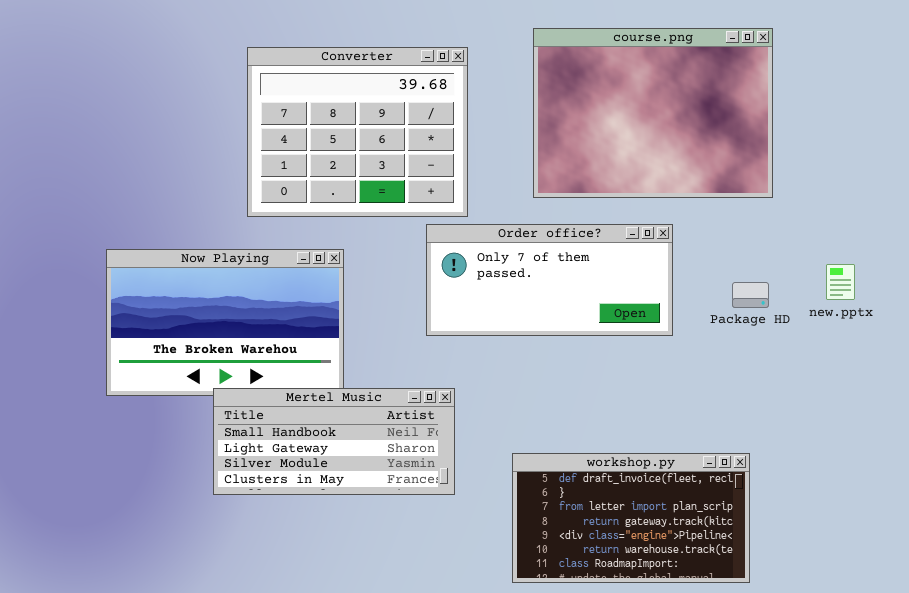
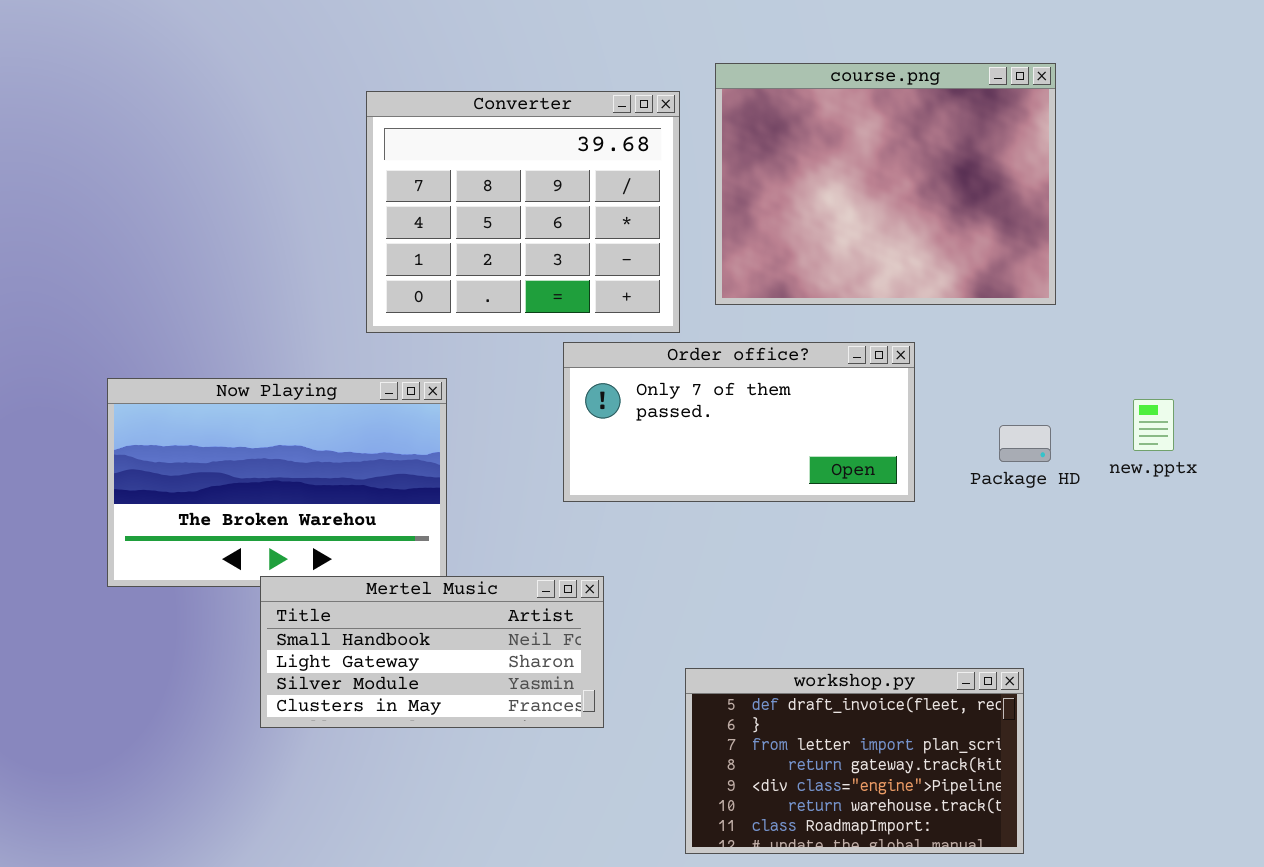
Converter: [247,47,468,217] -> [366,91,680,333], moved

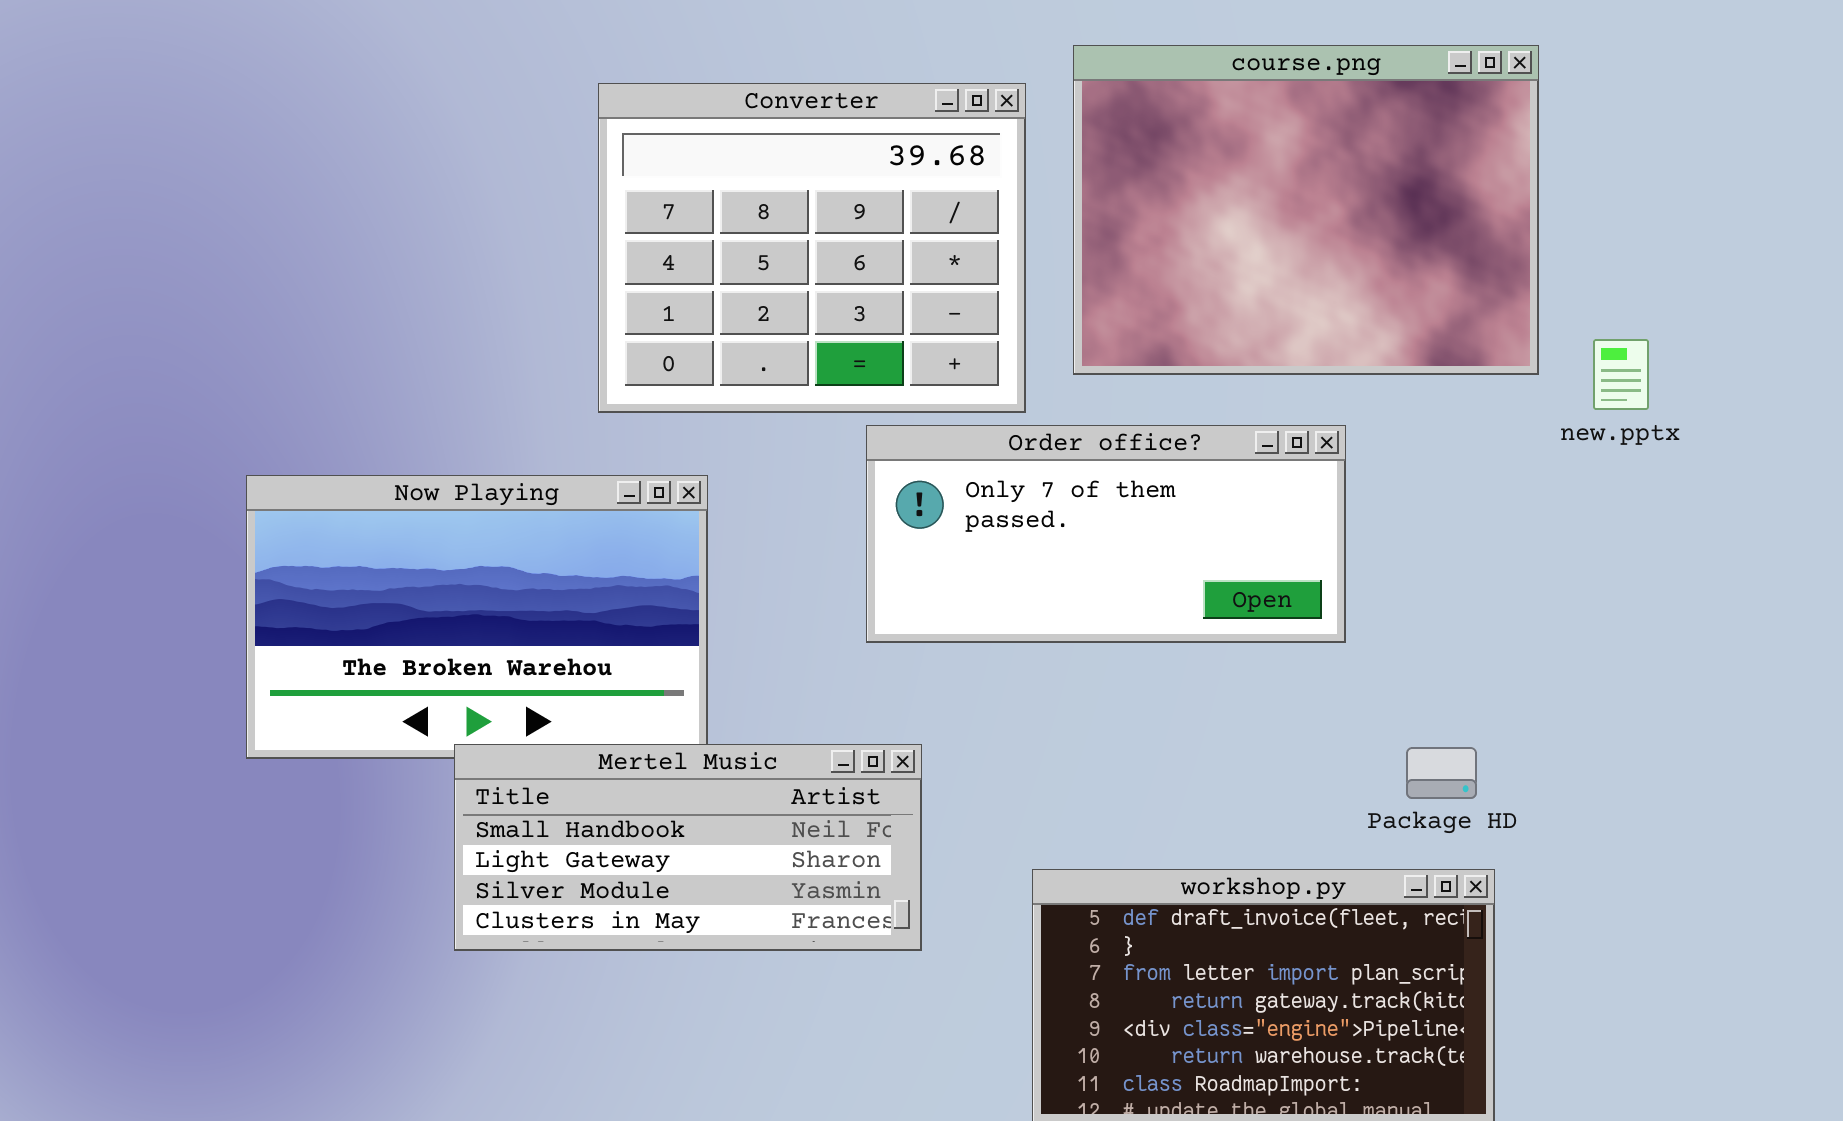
new.pptx: [1133,399,1174,451] -> [1593,339,1649,410], moved
Package HD: [999,425,1051,462] -> [1406,747,1477,799], moved

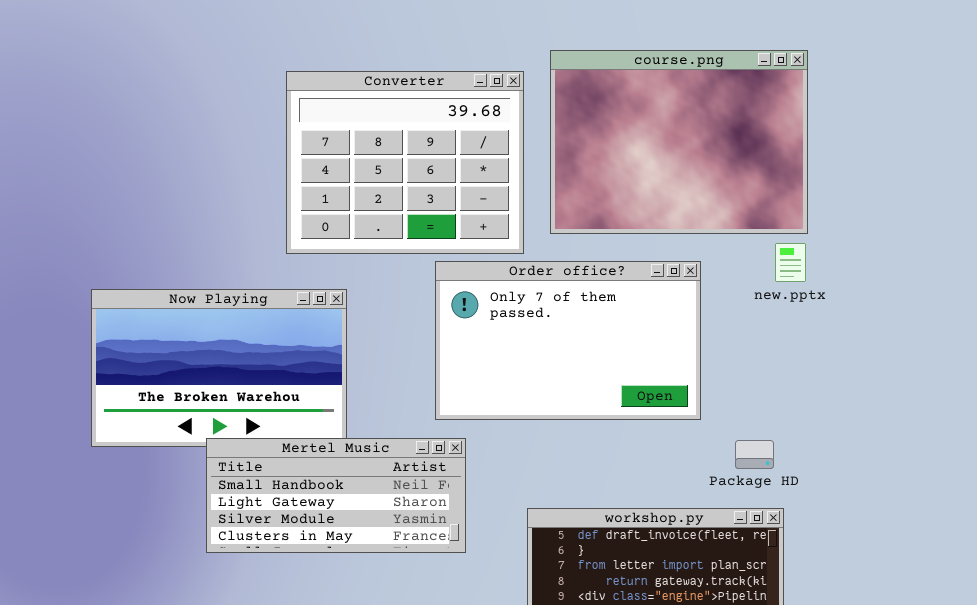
new.pptx: [1593,339,1649,410] -> [775,243,806,282], moved
Order office?: [866,425,1346,643] -> [435,261,701,420], resized

